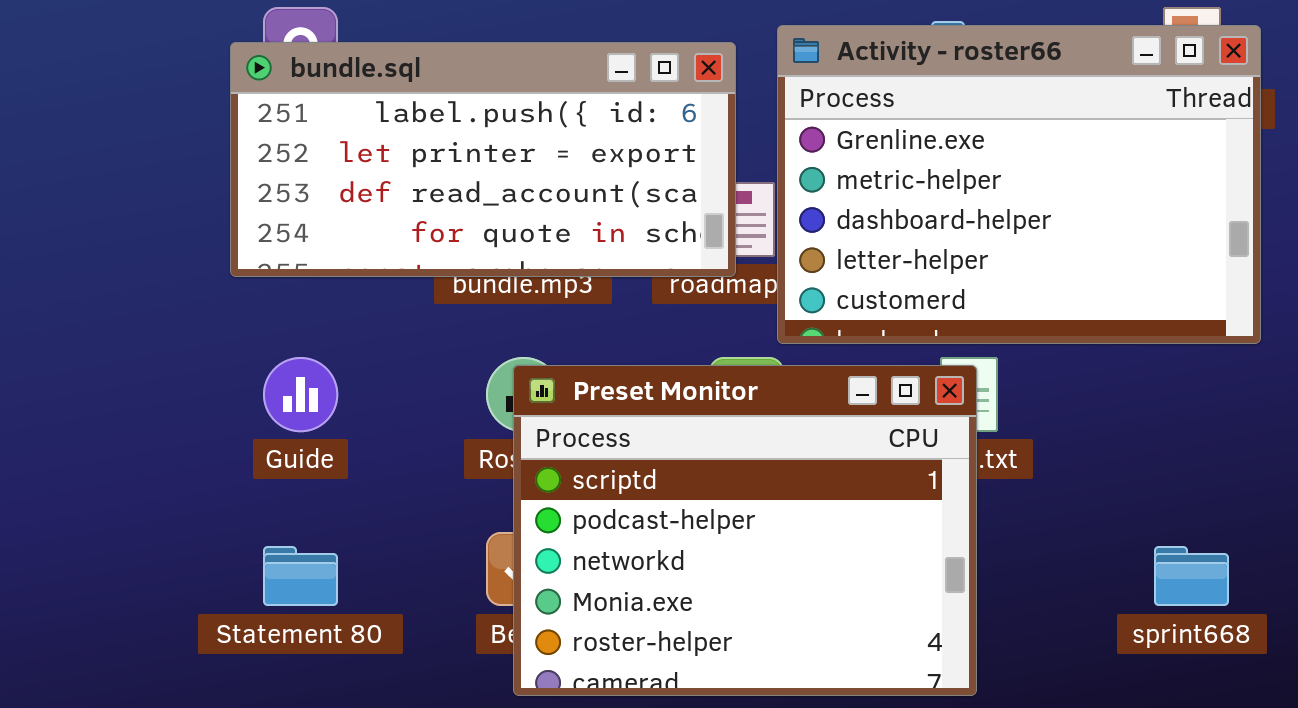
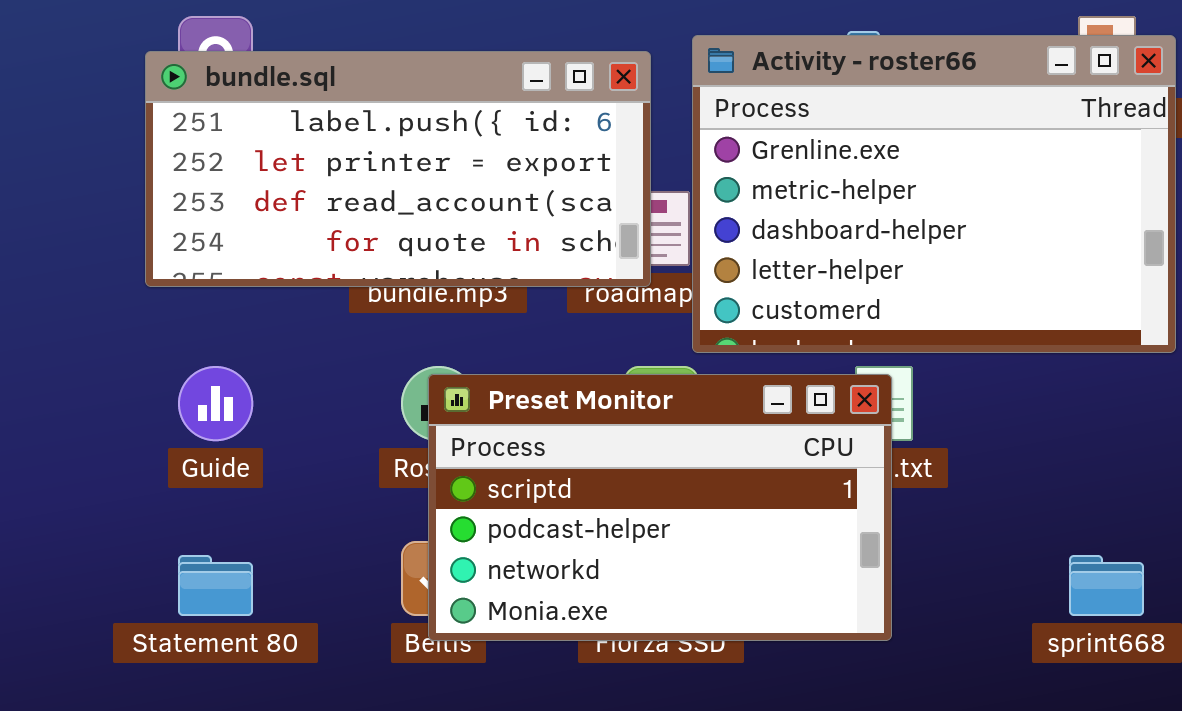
Preset Monitor: [513,365,977,696] -> [428,374,892,641], resized

